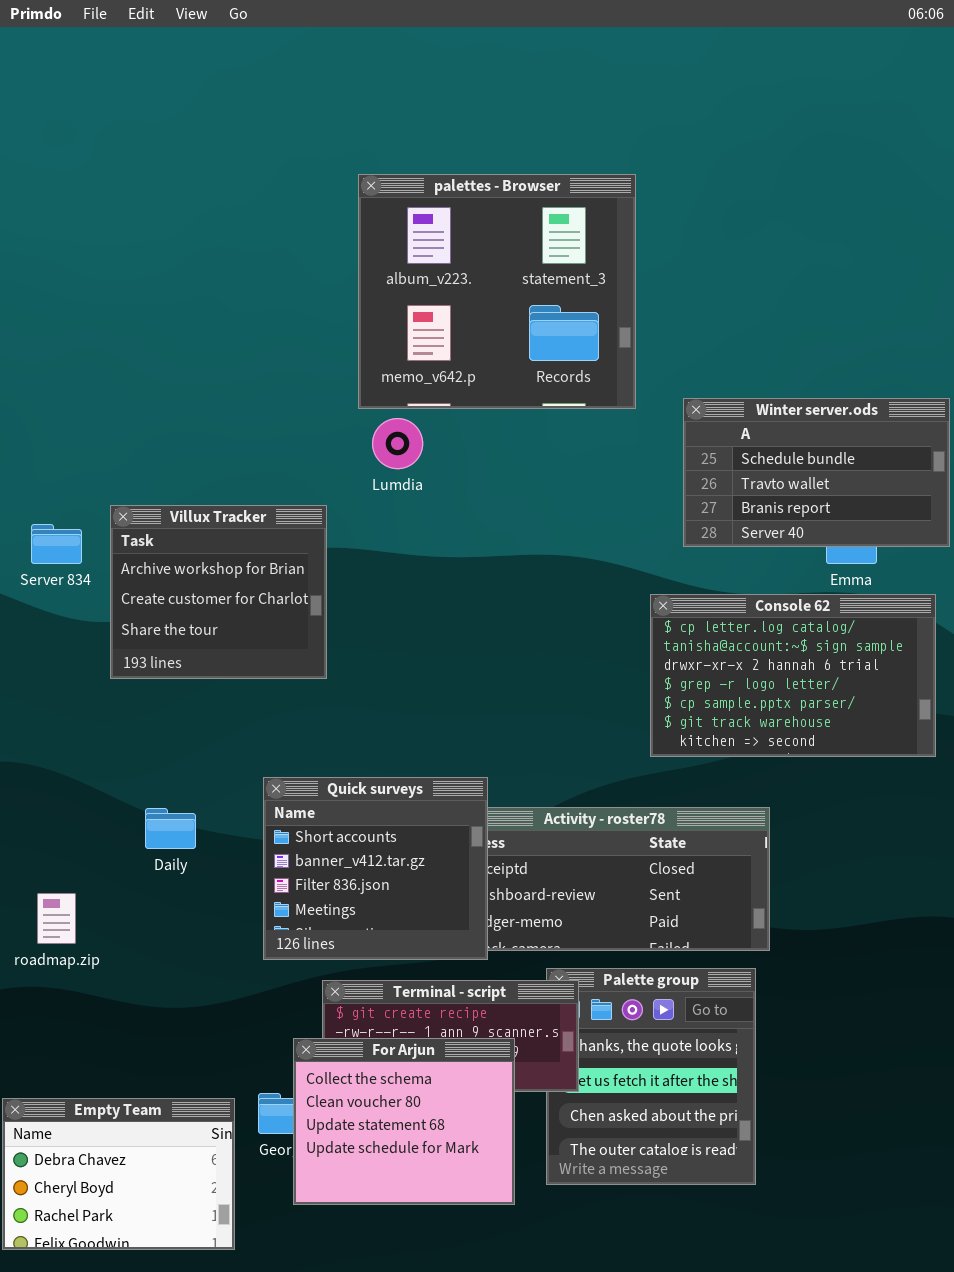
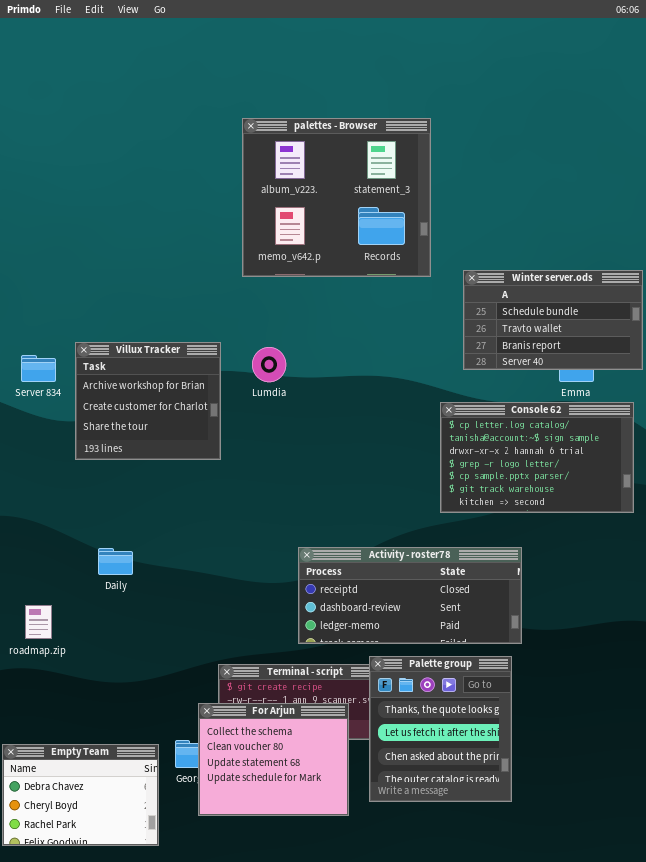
Lumdia: [372,418,423,469] -> [252,347,286,382], moved
Quick surveys: [263,777,488,960] -> none, closed
Palette group: [546,968,756,1185] -> [369,656,512,802], raised

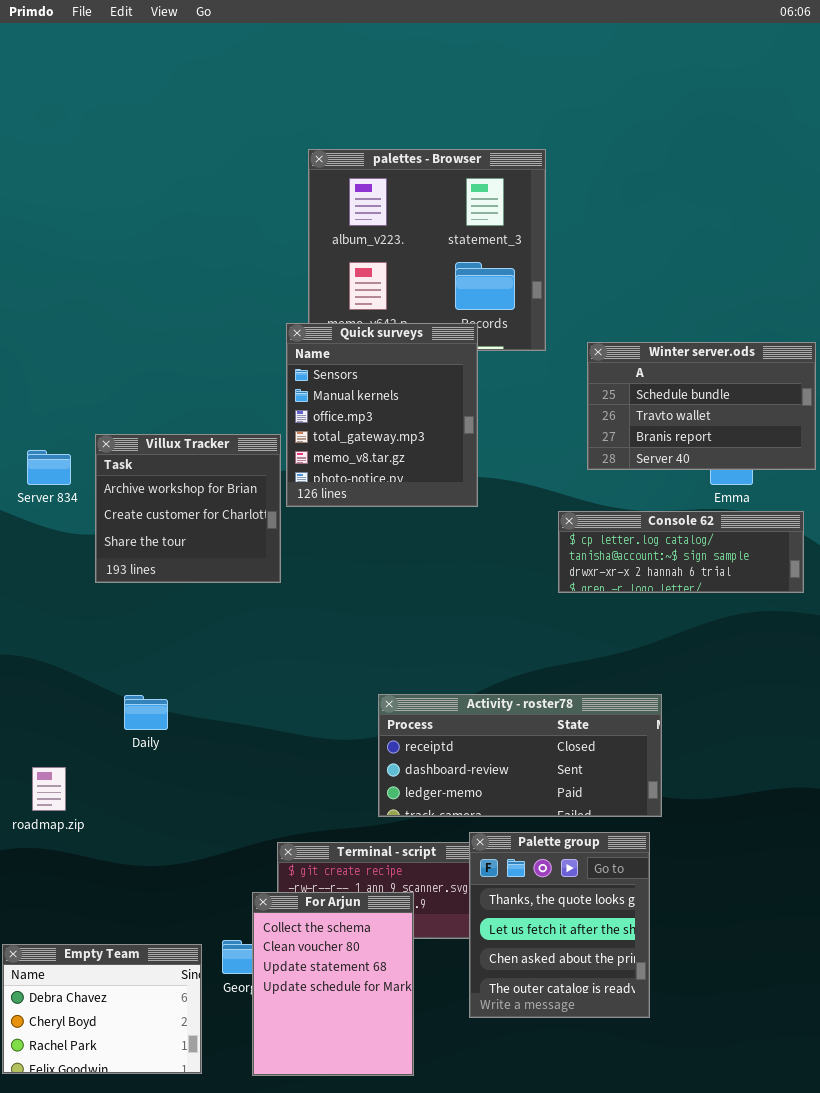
Quick surveys: none -> [286,323,478,507], opened
Console 62: [440,402,634,513] -> [558,511,804,593], resized
For Arjun: [198,703,349,816] -> [252,892,414,1076], resized

